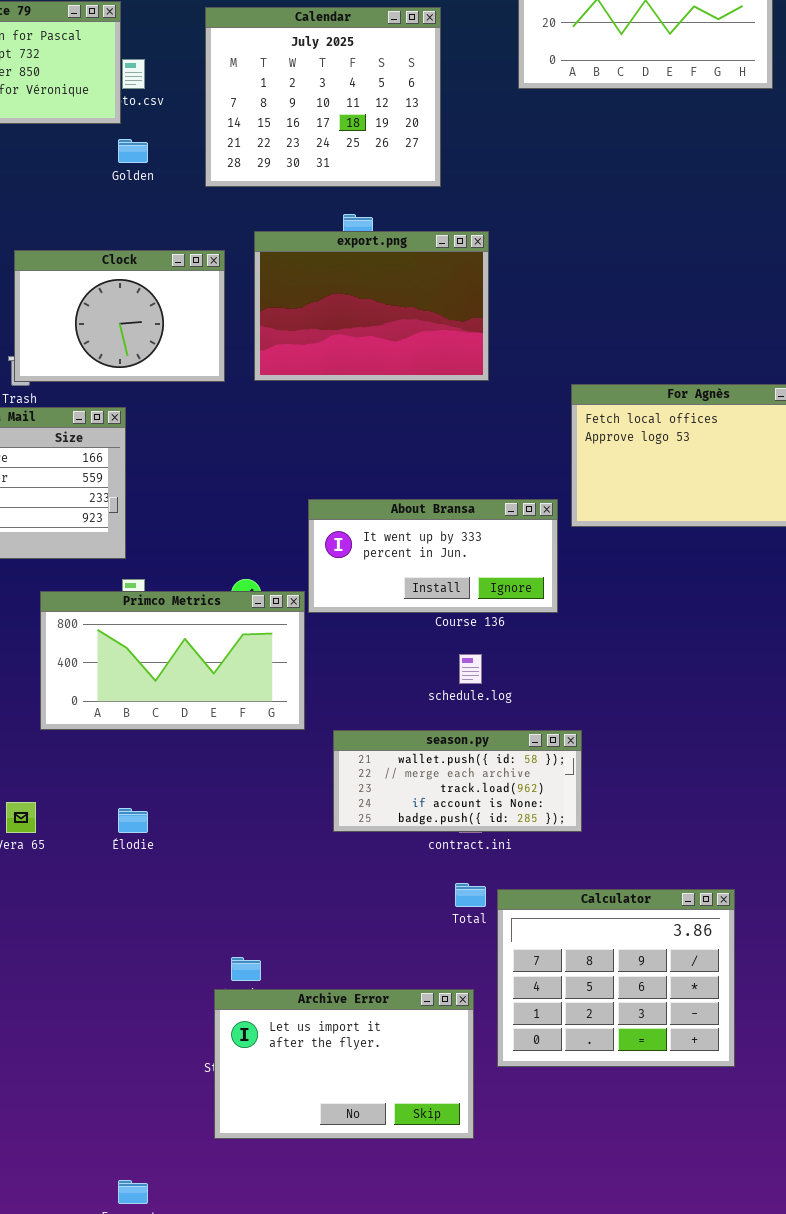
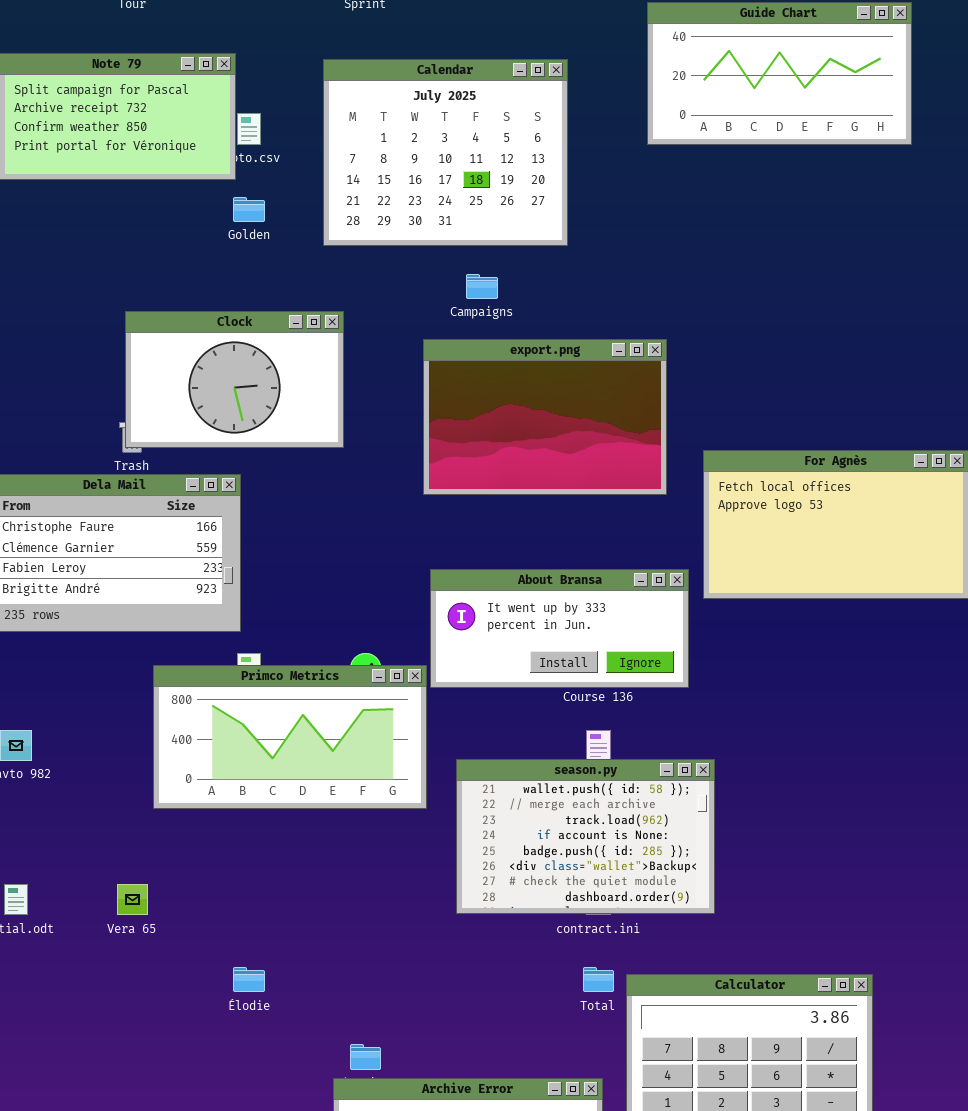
export.png: [254,231,489,381] -> [423,339,667,495], moved
season.py: [333,730,582,832] -> [456,759,715,914], resized
Élodie: [118,808,148,833] -> [233,967,265,992], moved

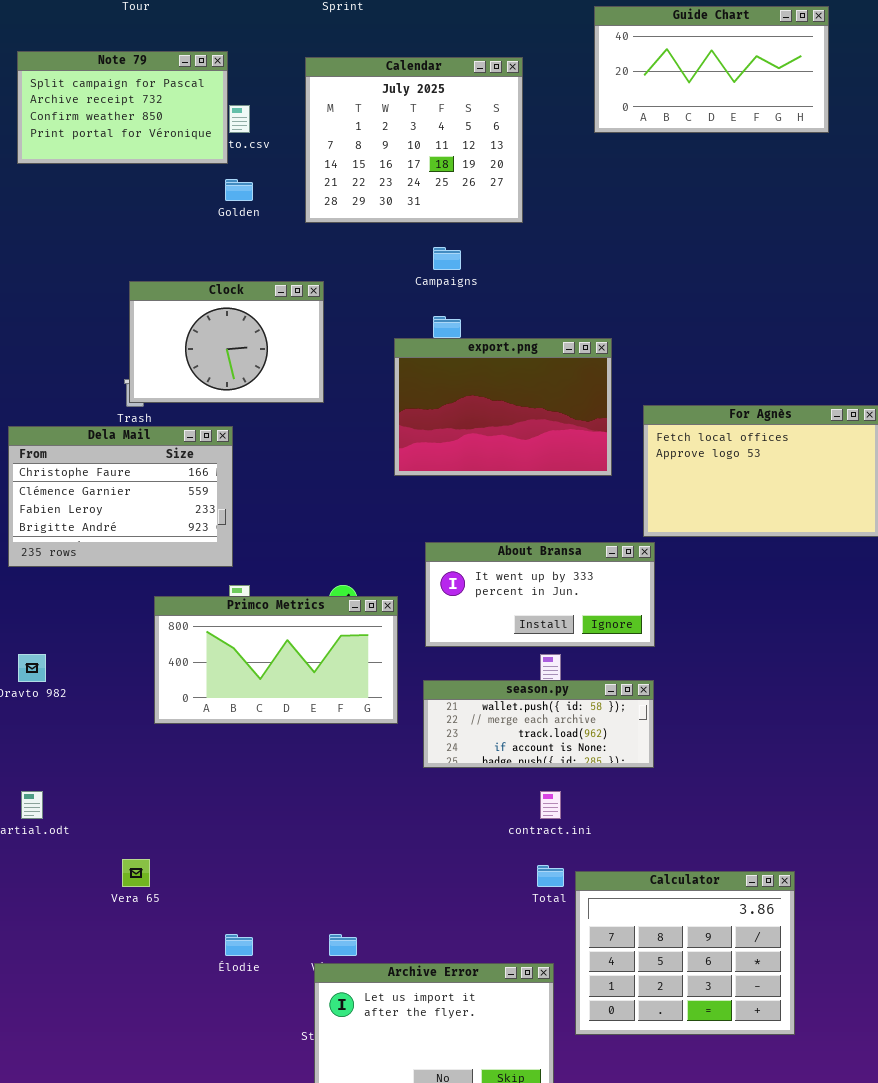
export.png: [423,339,667,495] -> [394,338,612,476], moved
About Bransa: [430,569,689,688] -> [425,542,655,647], moved
season.py: [456,759,715,914] -> [423,680,654,768], resized
Vera 65: [117,884,148,915] -> [122,859,150,887], moved
Élodie: [233,967,265,992] -> [225,934,253,956], moved

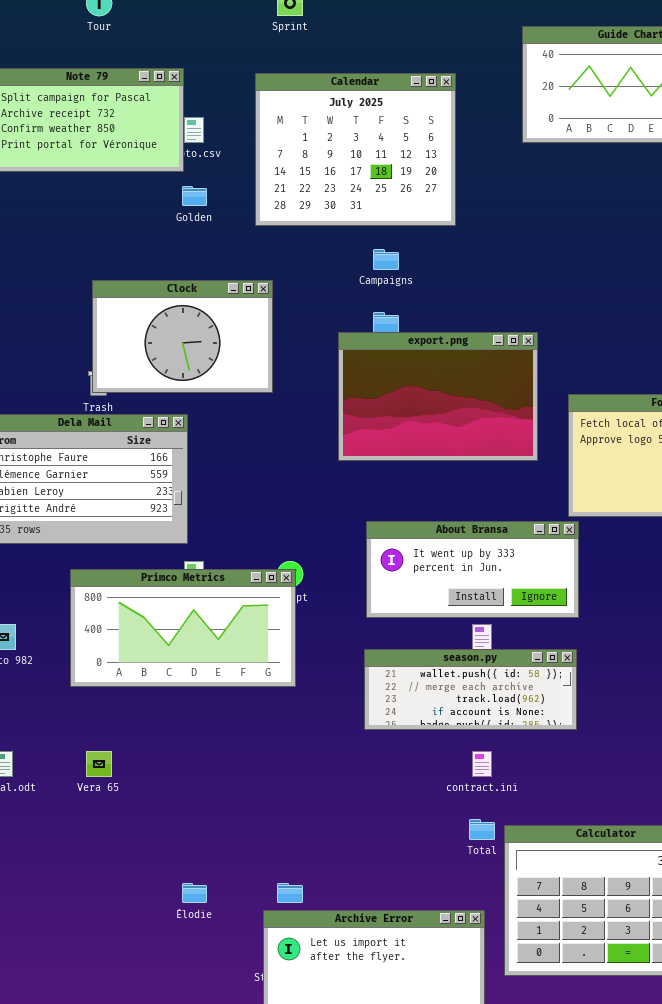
Primco Metrics: [154,596,398,724] -> [70,569,296,687], moved
Vera 65: [122,859,150,887] -> [86,751,112,777], moved

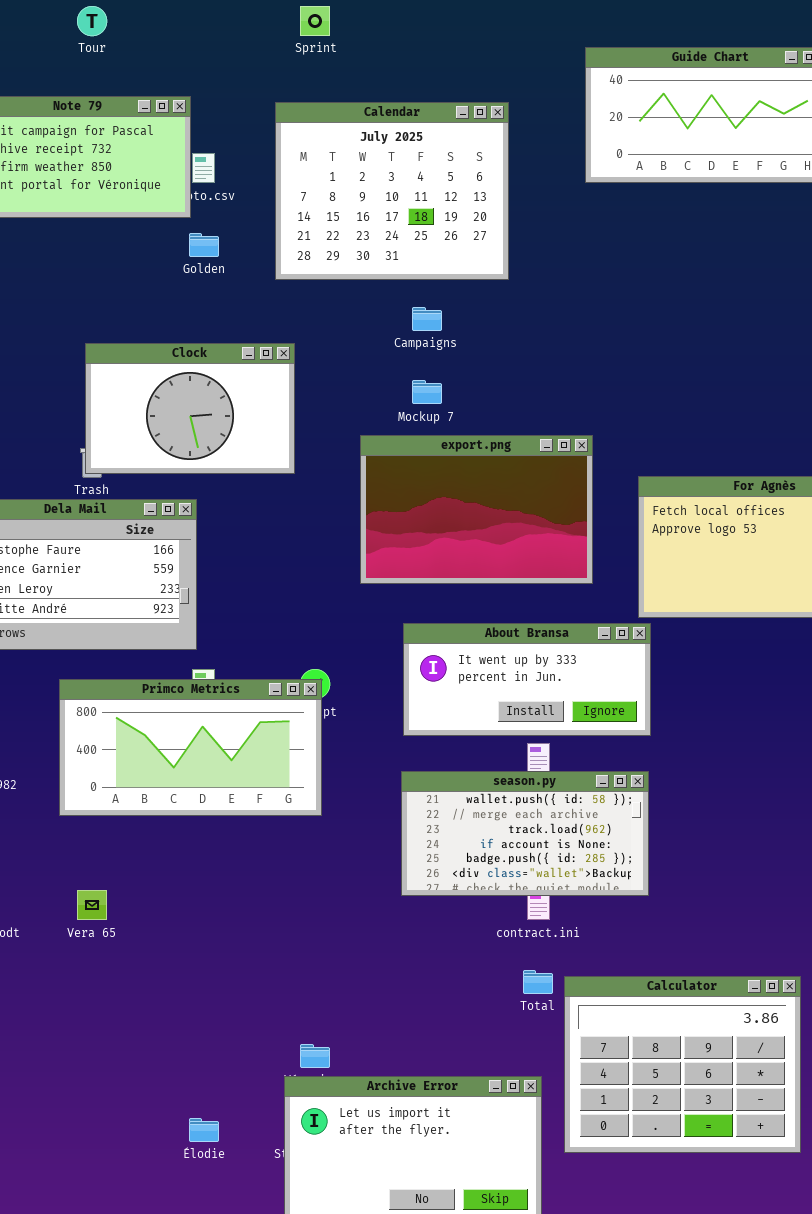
export.png: [338,332,538,461] -> [360,435,593,584], moved
season.py: [364,649,577,730] -> [401,771,649,896], resized
Élodie: [182,883,207,903] -> [189,1118,219,1142], moved

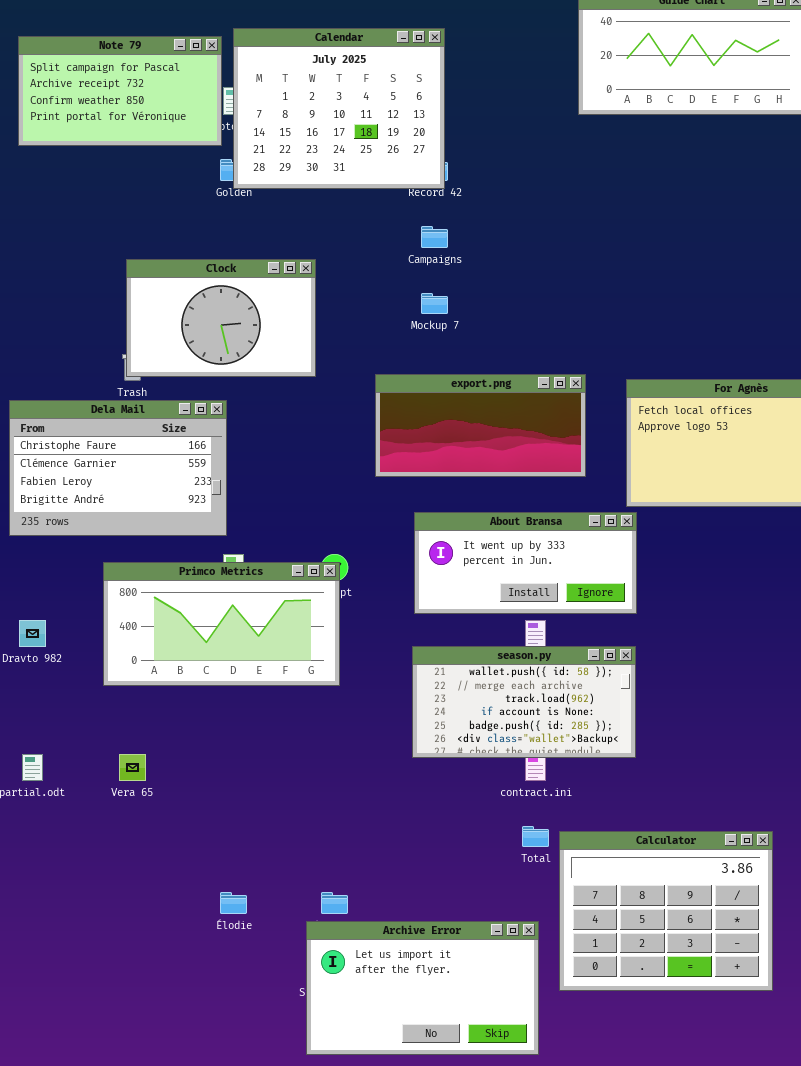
Calendar: [275,102,509,280] -> [233,28,445,189], moved
export.png: [360,435,593,584] -> [375,374,586,477], resized
Élodie: [189,1118,219,1142] -> [220,892,247,914], moved

